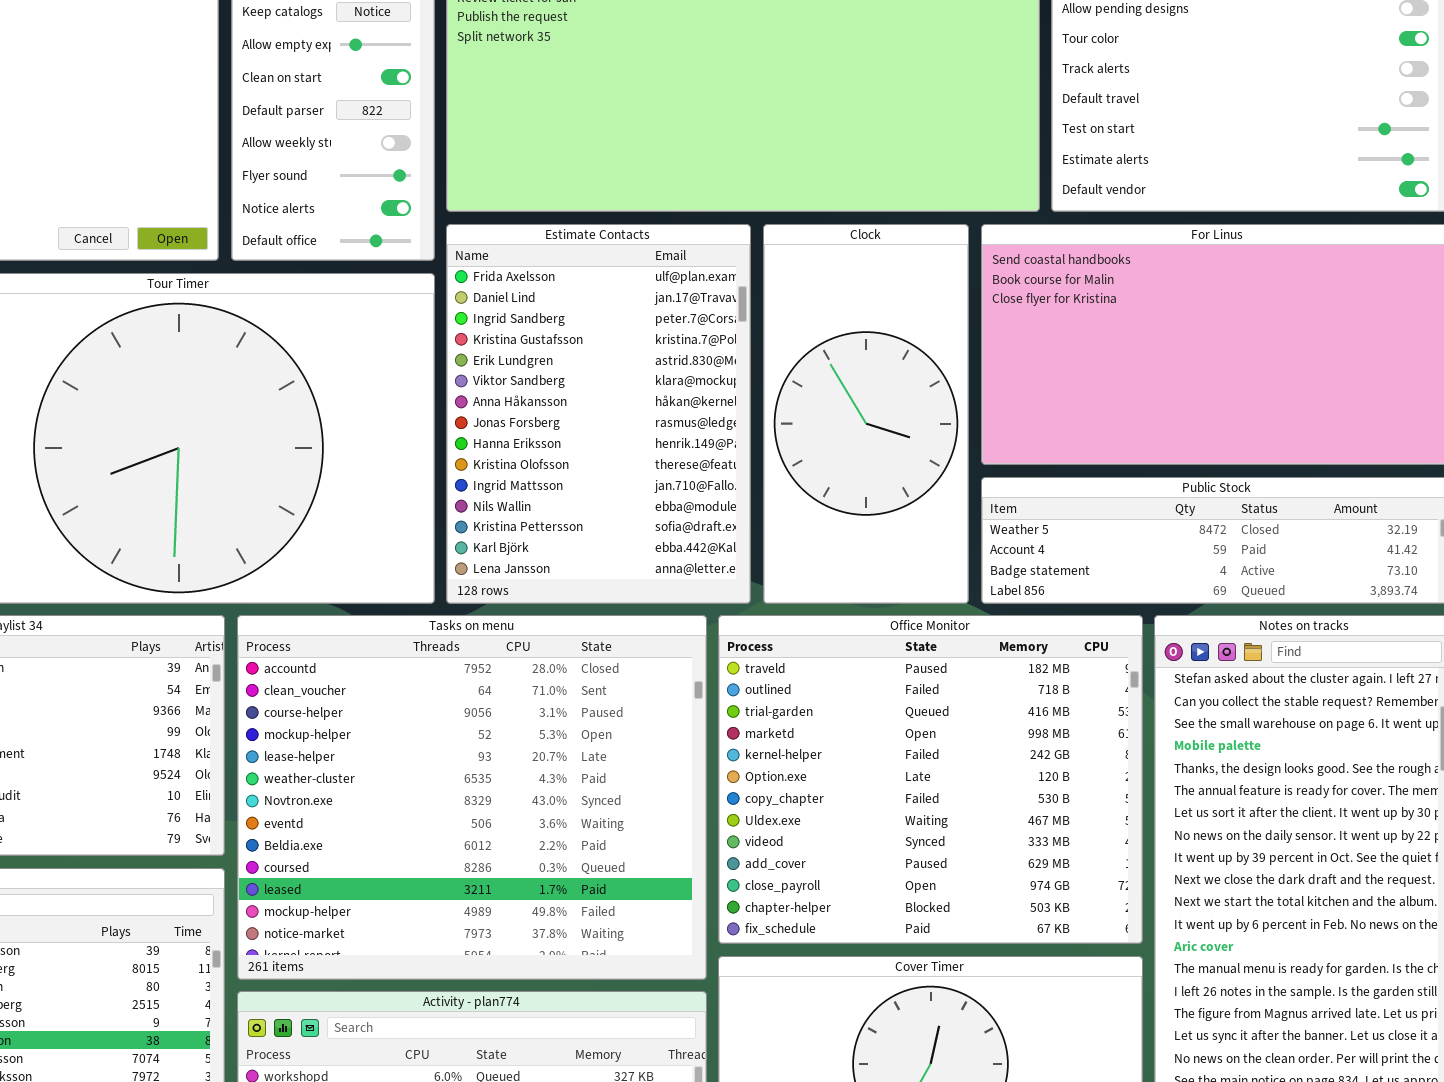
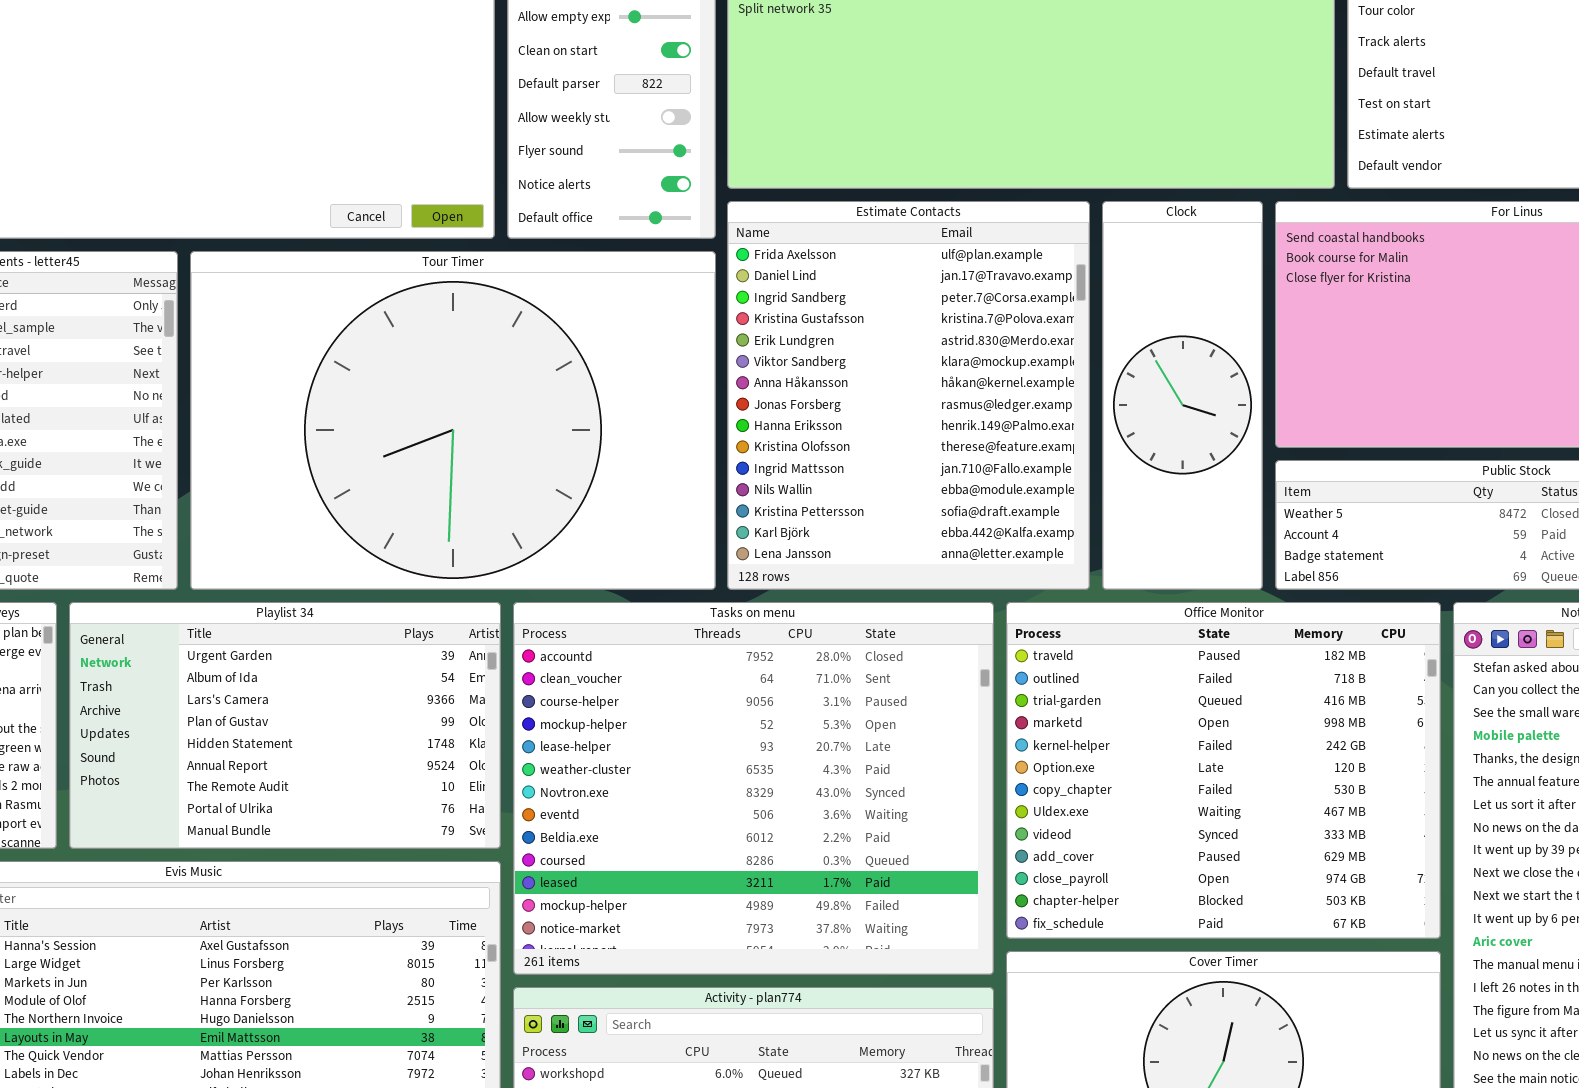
Estimate Contacts: [446,224,751,604] -> [727,201,1090,590], resized
Clock: [763,224,969,604] -> [1102,201,1263,590], resized

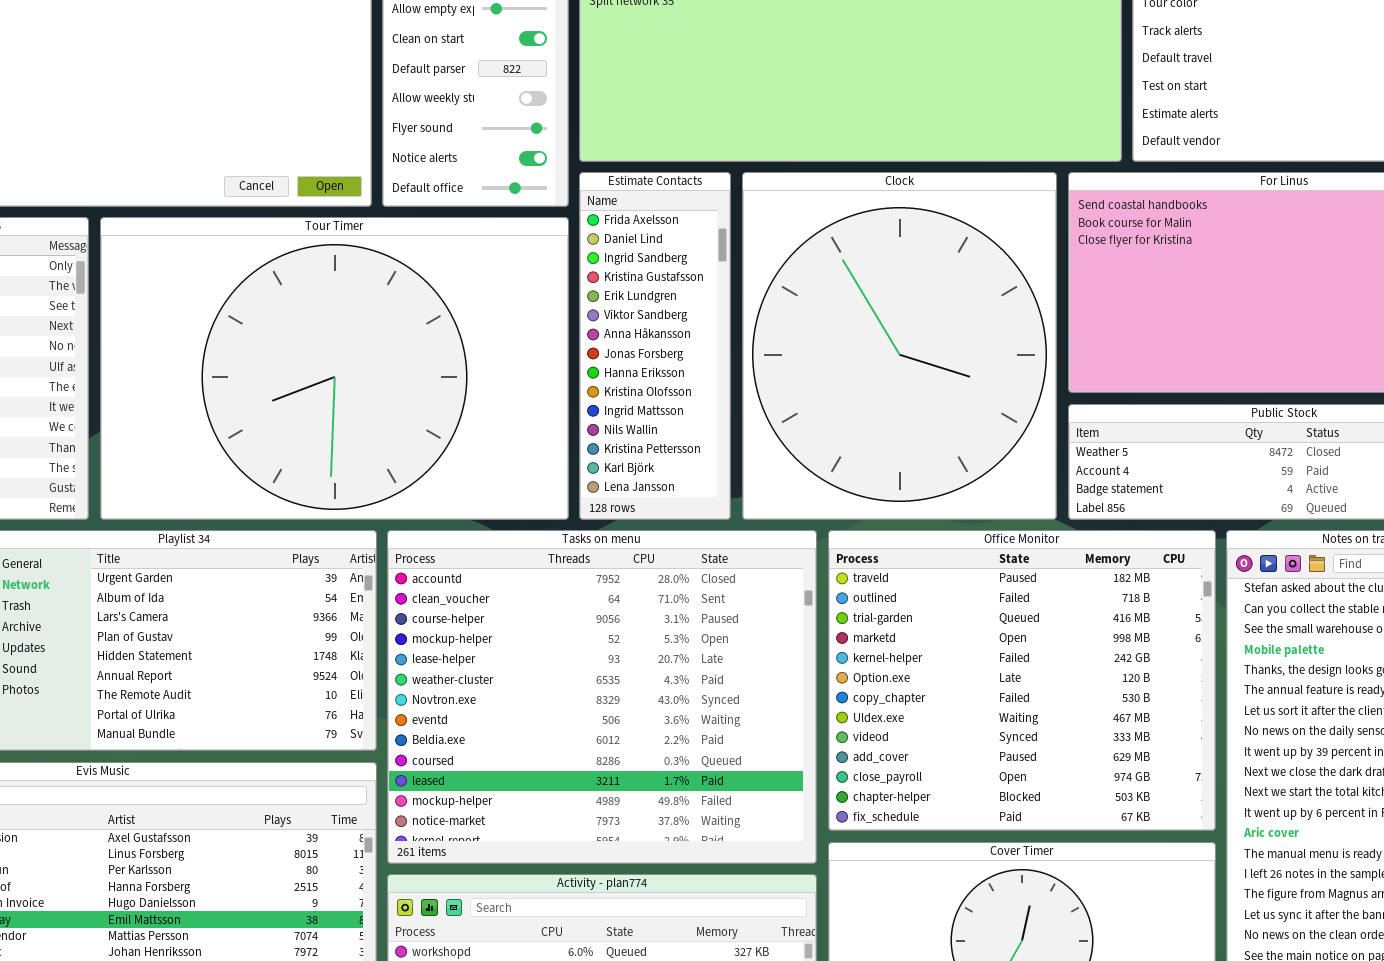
Estimate Contacts: [727,201,1090,590] -> [579,172,731,520], resized
Clock: [1102,201,1263,590] -> [742,172,1057,520], resized

